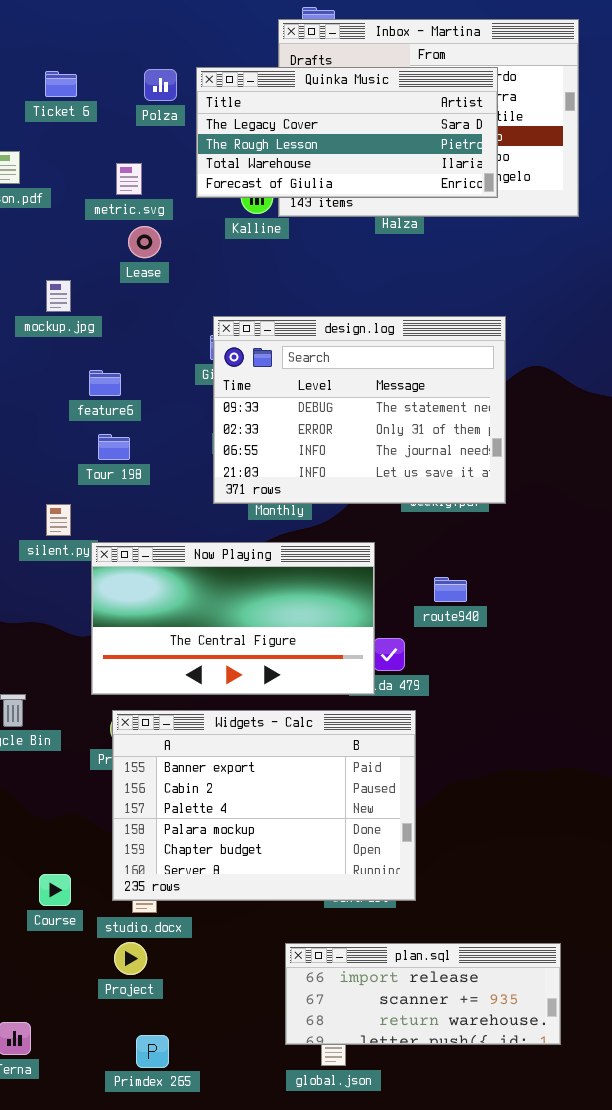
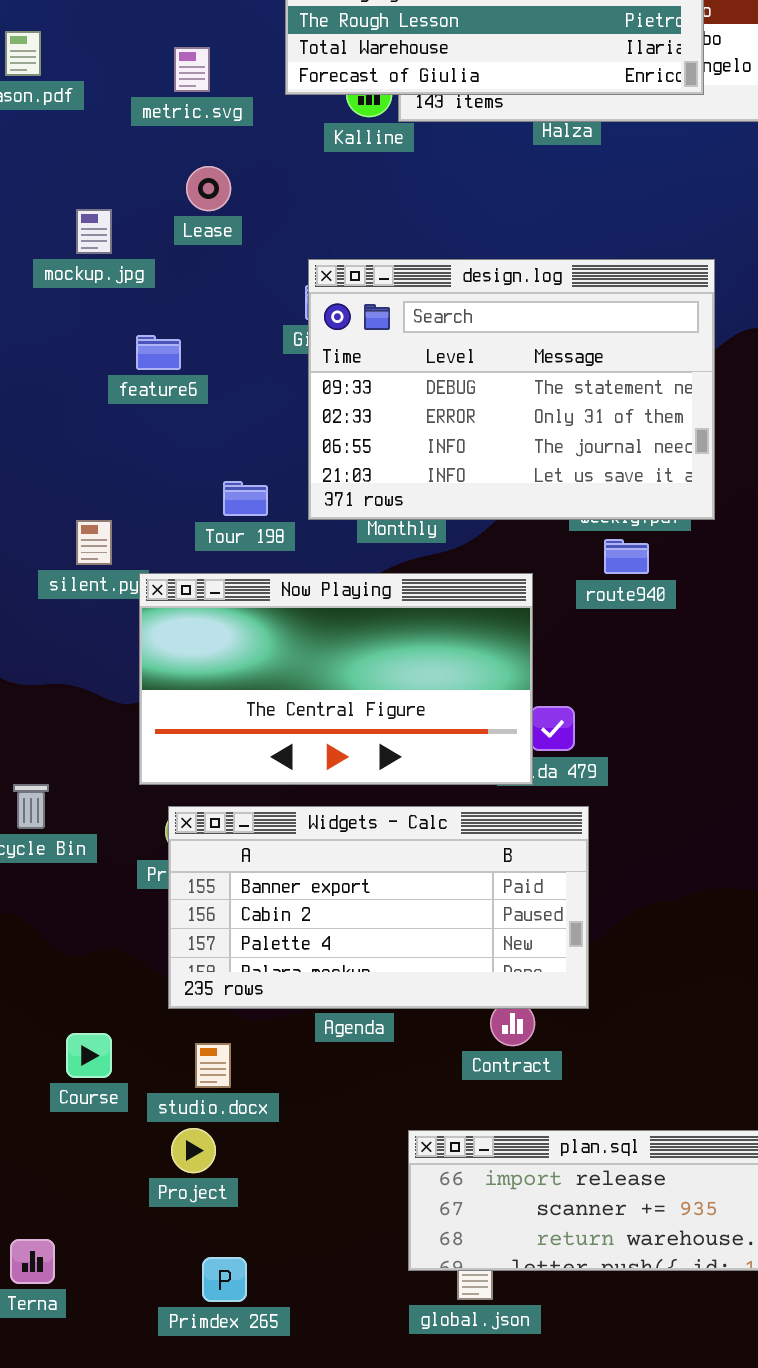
Lease: [128,226,161,258] -> [186,166,231,211], moved
Tour 198: [98,434,130,460] -> [223,481,268,516], moved
route940: [434,577,467,602] -> [604,539,649,574], moved
Widgets - Calc: [112,710,416,901] -> [168,806,589,1009], resized

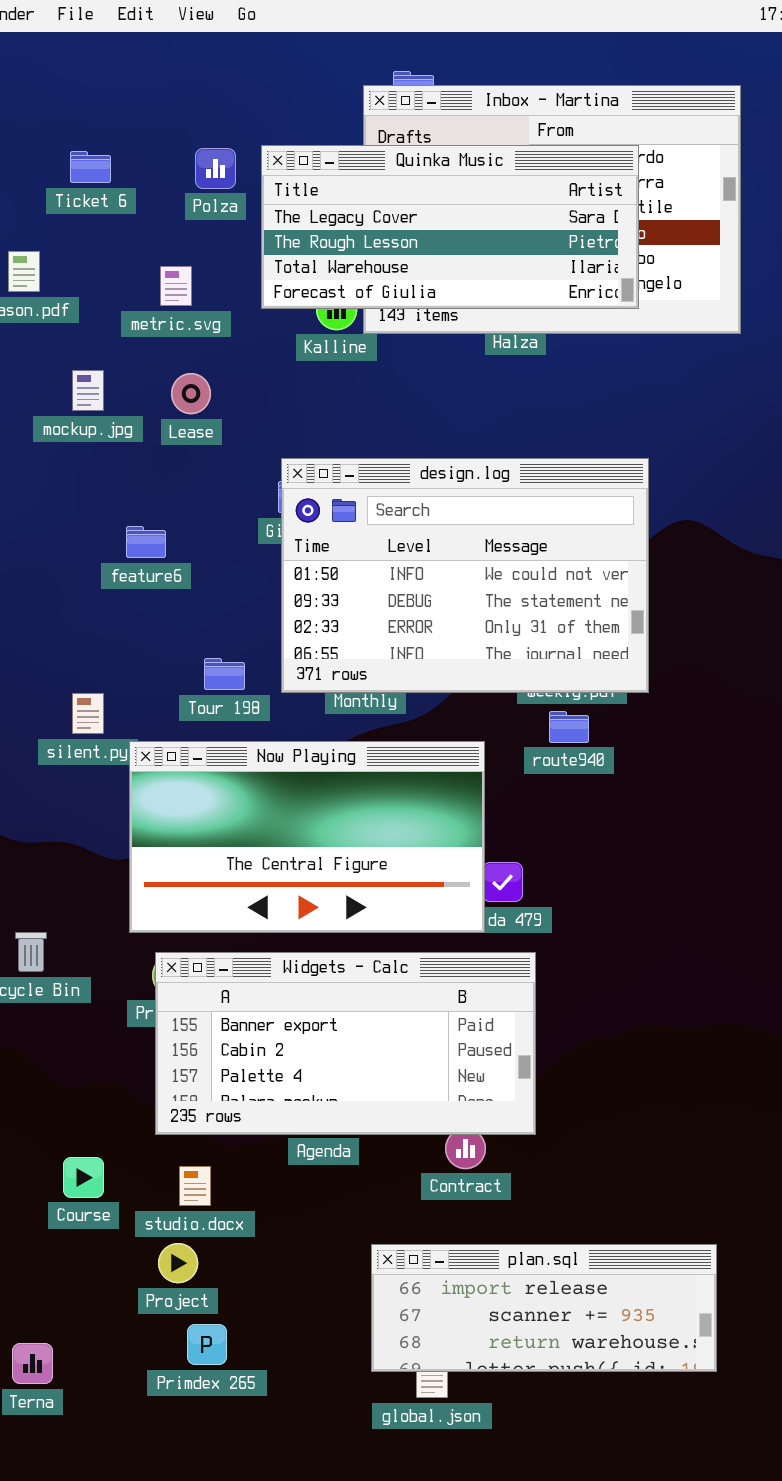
mockup.jpg: [76,209,112,254] -> [72,370,104,411], moved
design.log: [308,259,715,520] -> [281,458,649,693], scrolled up 1 row
Primdex 265: [202,1257,247,1302] -> [187,1324,227,1365], moved

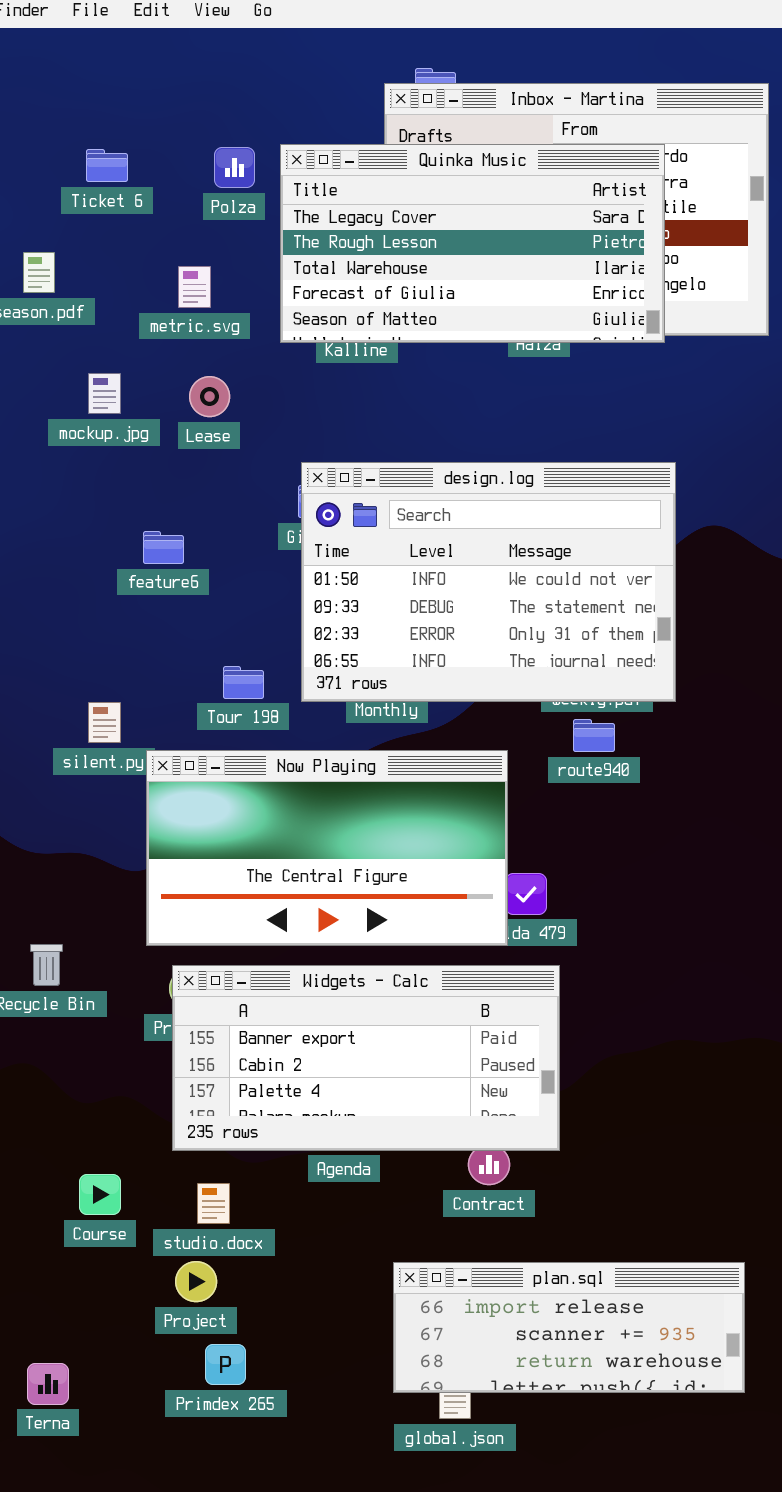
Quinka Music: [261,145,639,309] -> [280,144,665,343], resized

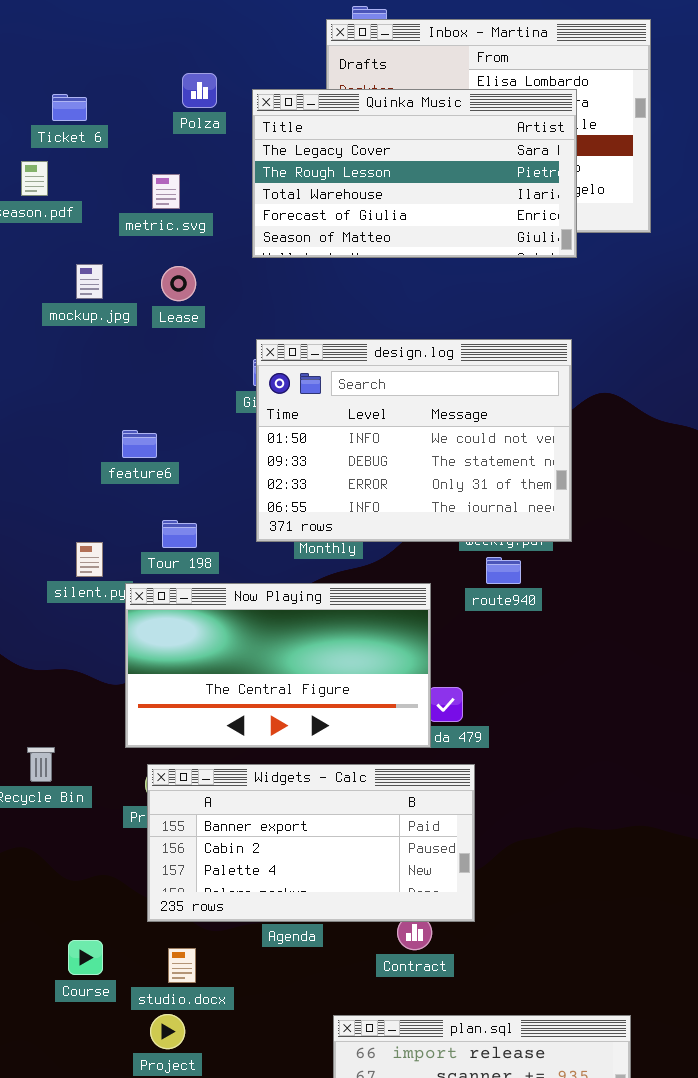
Quinka Music: [280,144,665,343] -> [252,89,577,258], moved
Ticket 6: [86,149,128,182] -> [52,94,87,121], moved
feature6: [143,531,184,564] -> [122,430,157,458], moved
Tour 198: [223,666,264,699] -> [162,520,197,548], moved

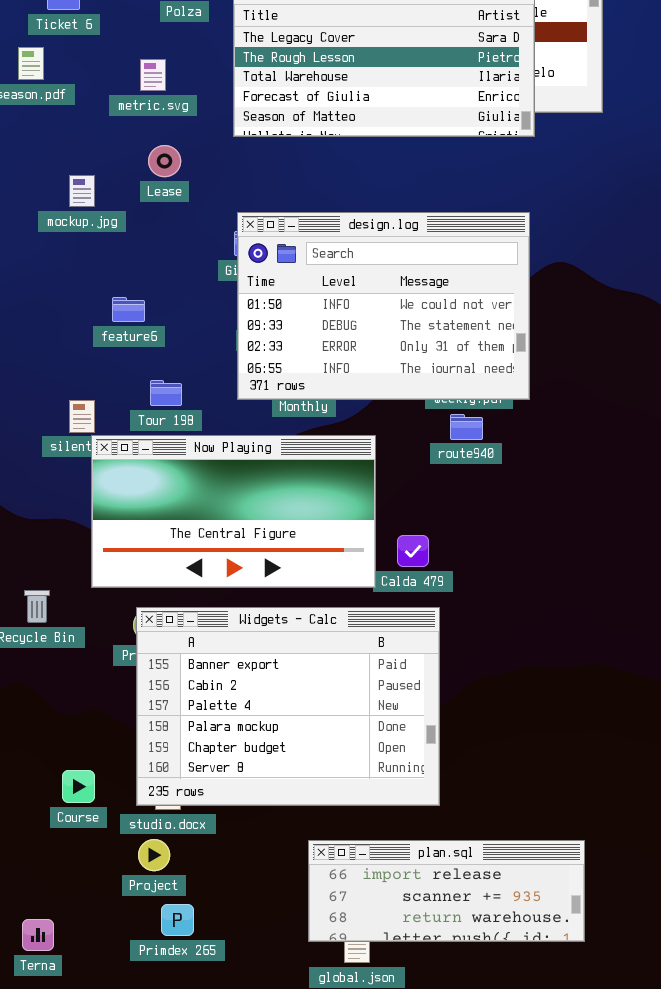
mockup.jpg: [76,264,103,299] -> [69,175,95,207], moved
Now Playing: [125,583,431,748] -> [91,435,376,588], moved
Widgets - Calc: [147,764,475,922] -> [136,607,440,806], resized

